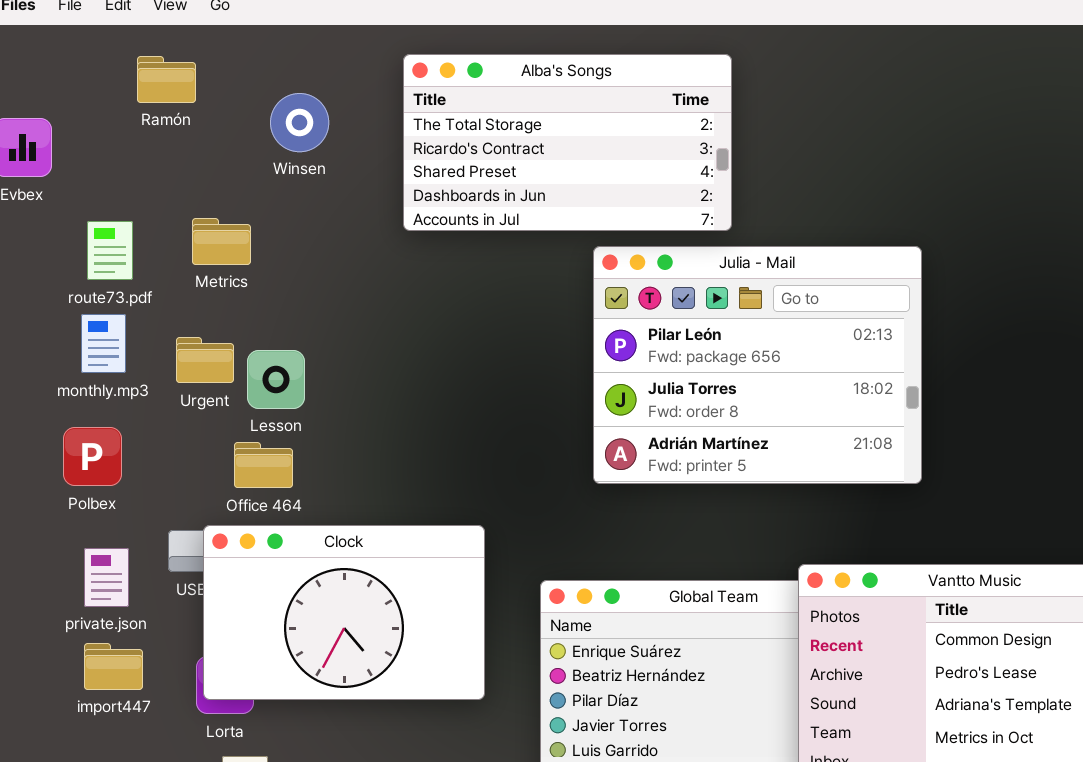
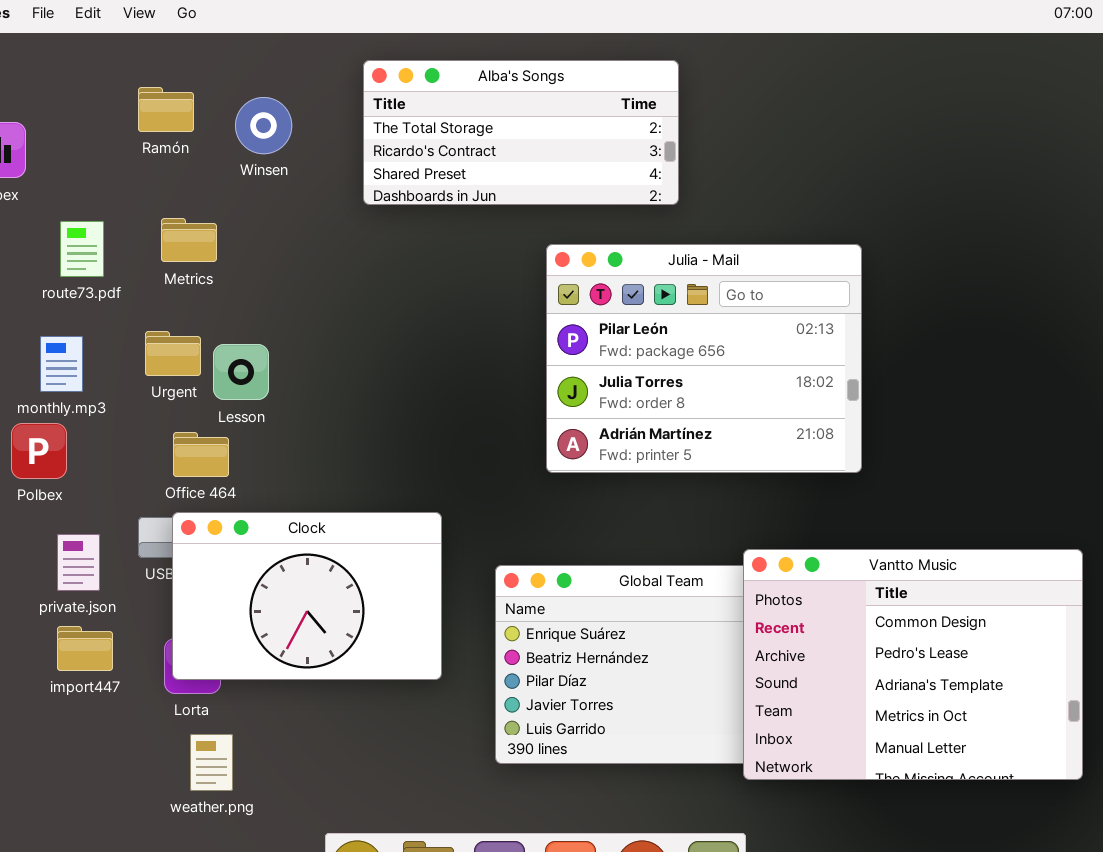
Alba's Songs: [403,54,732,231] -> [363,60,679,205], resized
Ramón: [137,56,196,103] -> [138,87,194,132], moved
monthly.mp3: [81,314,126,373] -> [40,336,83,392], moved
Polbex: [63,427,122,486] -> [11,423,67,479], moved
Office 464: [234,442,293,488] -> [173,432,229,477], moved

